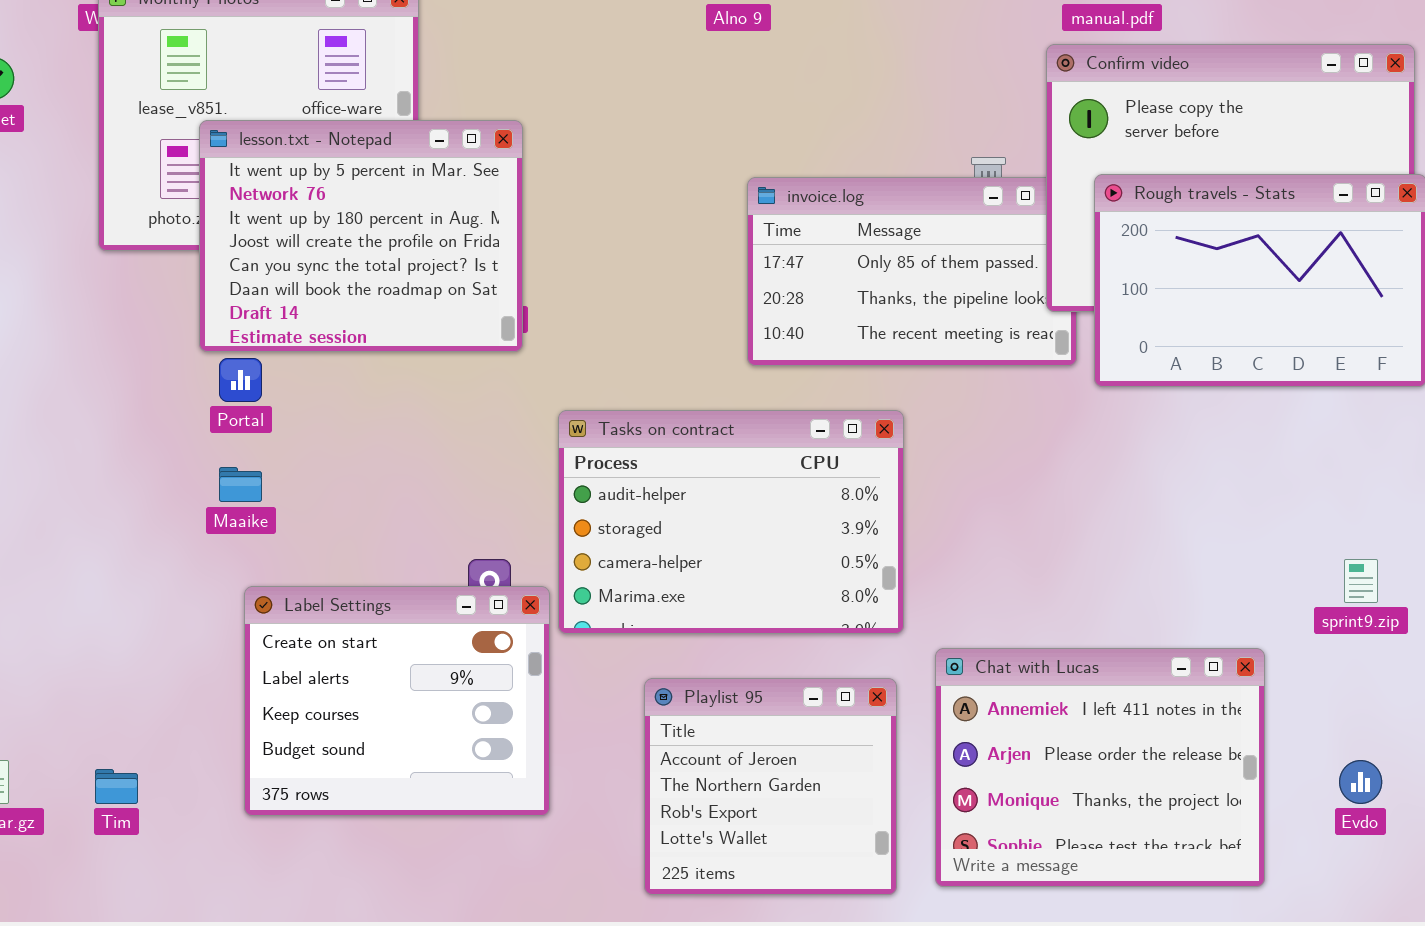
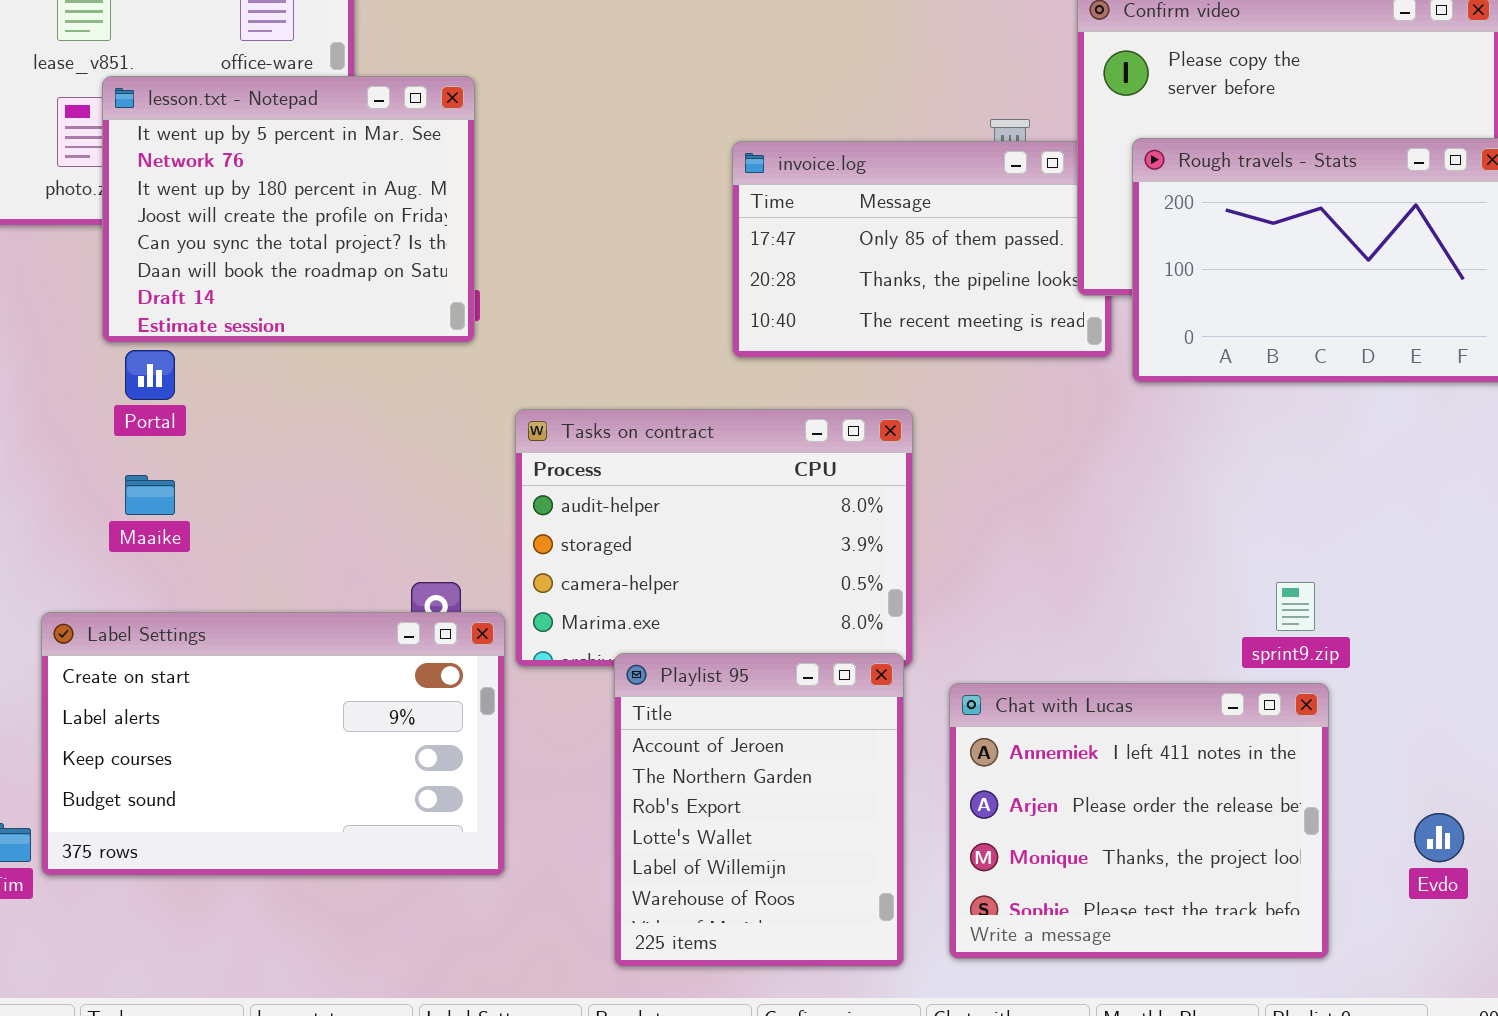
sprint9.zip: [1344,559,1378,603] -> [1276,582,1315,631], moved
Label Settings: [244,586,550,816] -> [41,612,505,876], resized
Playlist 95: [644,678,897,895] -> [614,653,904,967], resized

